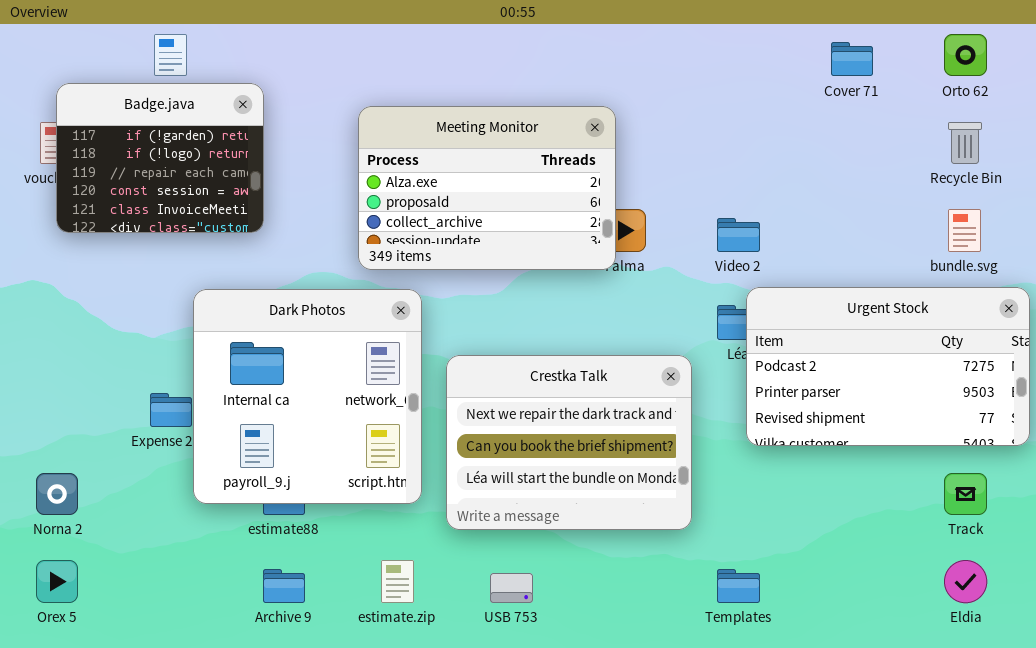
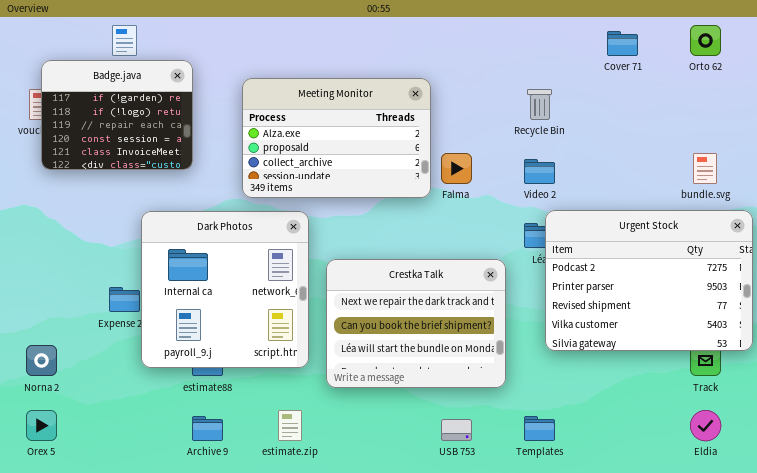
Meeting Monitor: [358,106,616,270] -> [242,78,431,198], moved
Recycle Bin: [948,122,982,164] -> [527,89,552,120], moved
Urgent Stock: [746,287,1030,446] -> [545,210,753,351], resized
USB 753: [490,573,533,603] -> [441,419,472,441], moved

